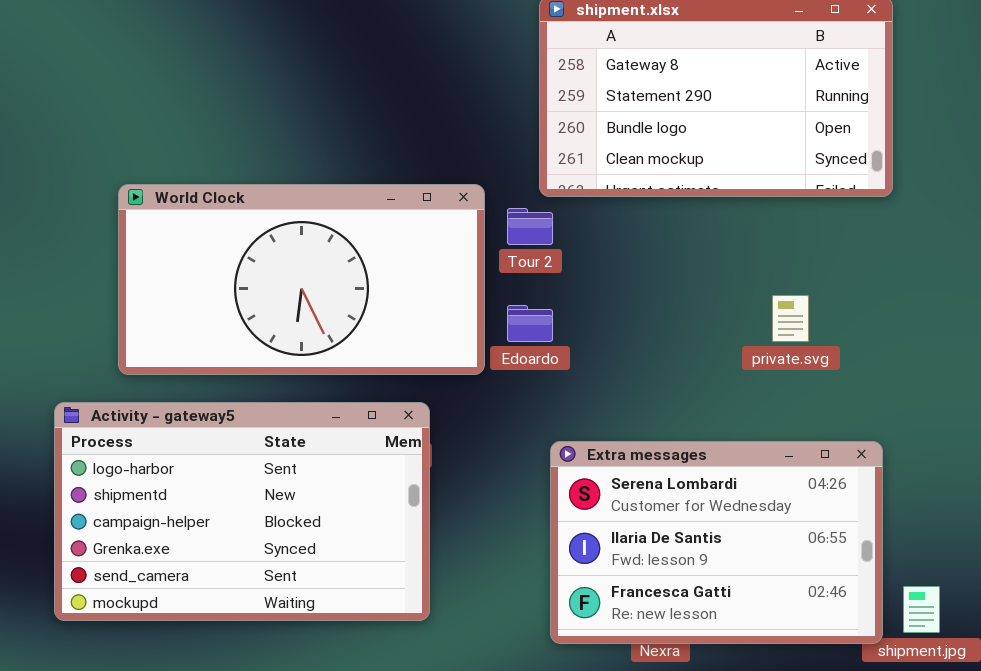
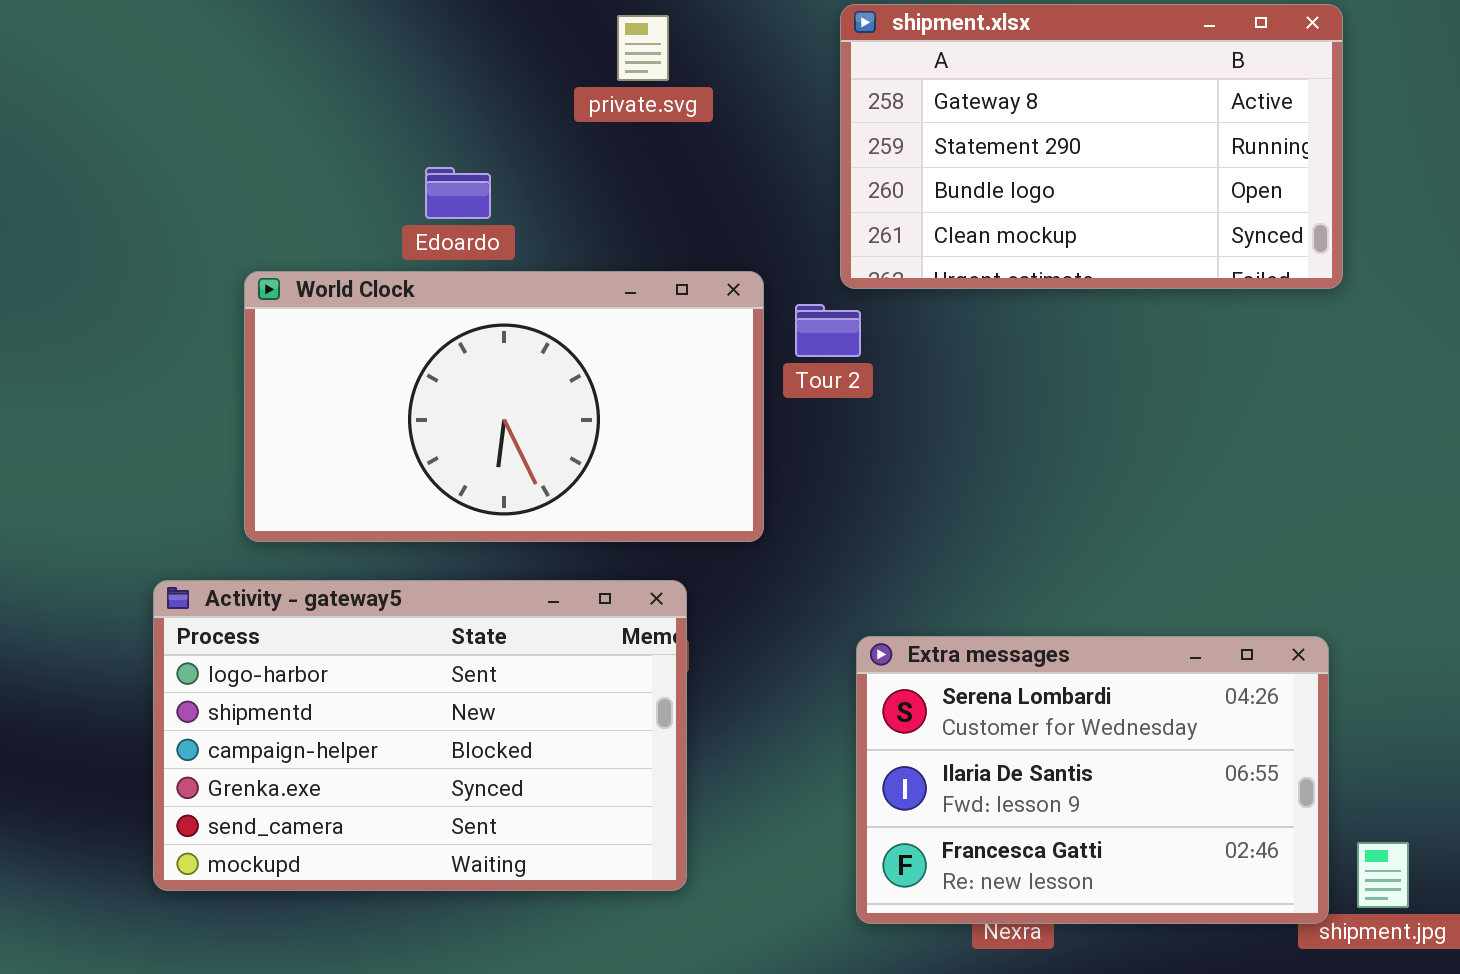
private.svg: [772,295,809,342] -> [617,15,669,81], moved
Edoardo: [507,305,553,342] -> [425,167,491,219], moved

